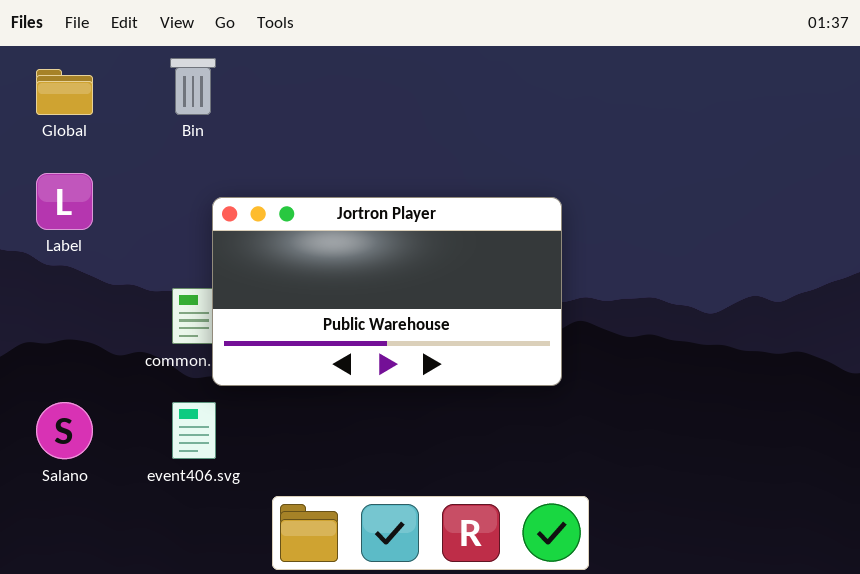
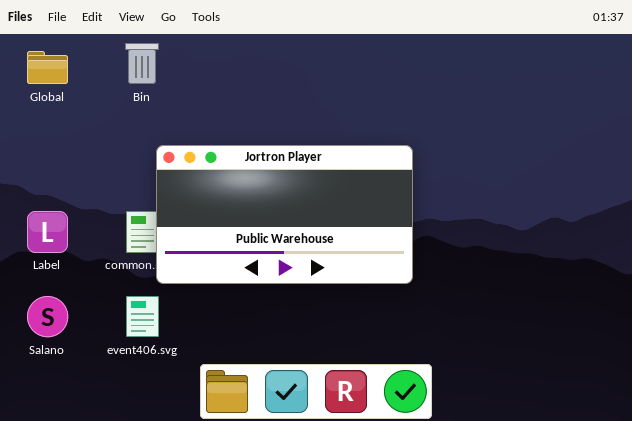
Label: [36,173,93,230] -> [27,211,68,253], moved

